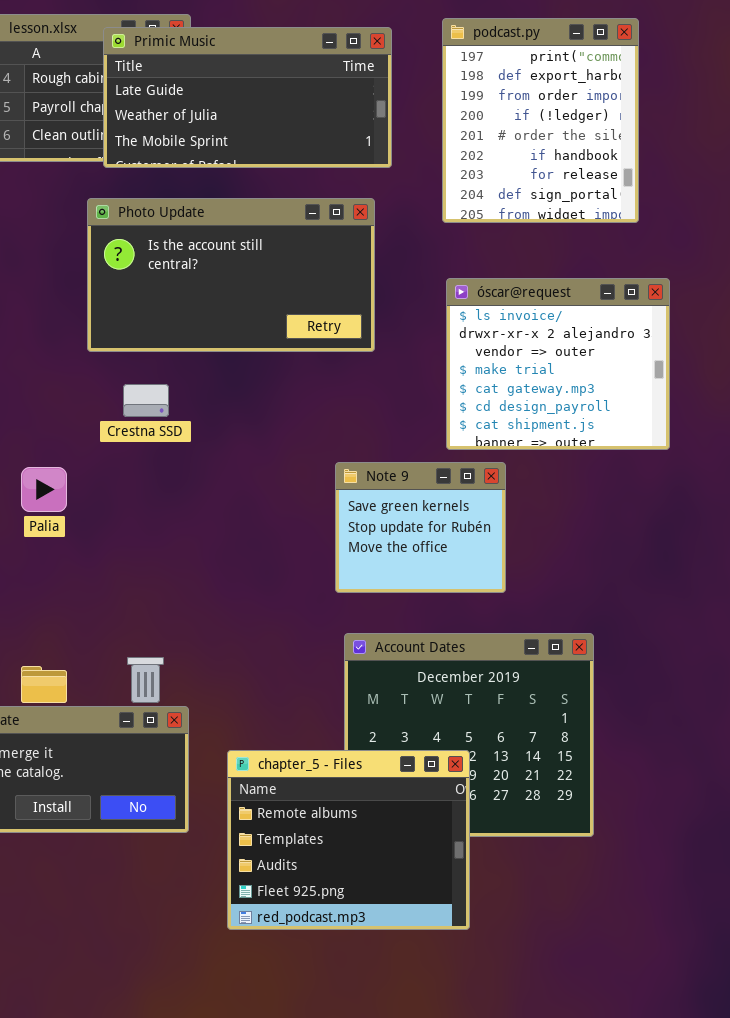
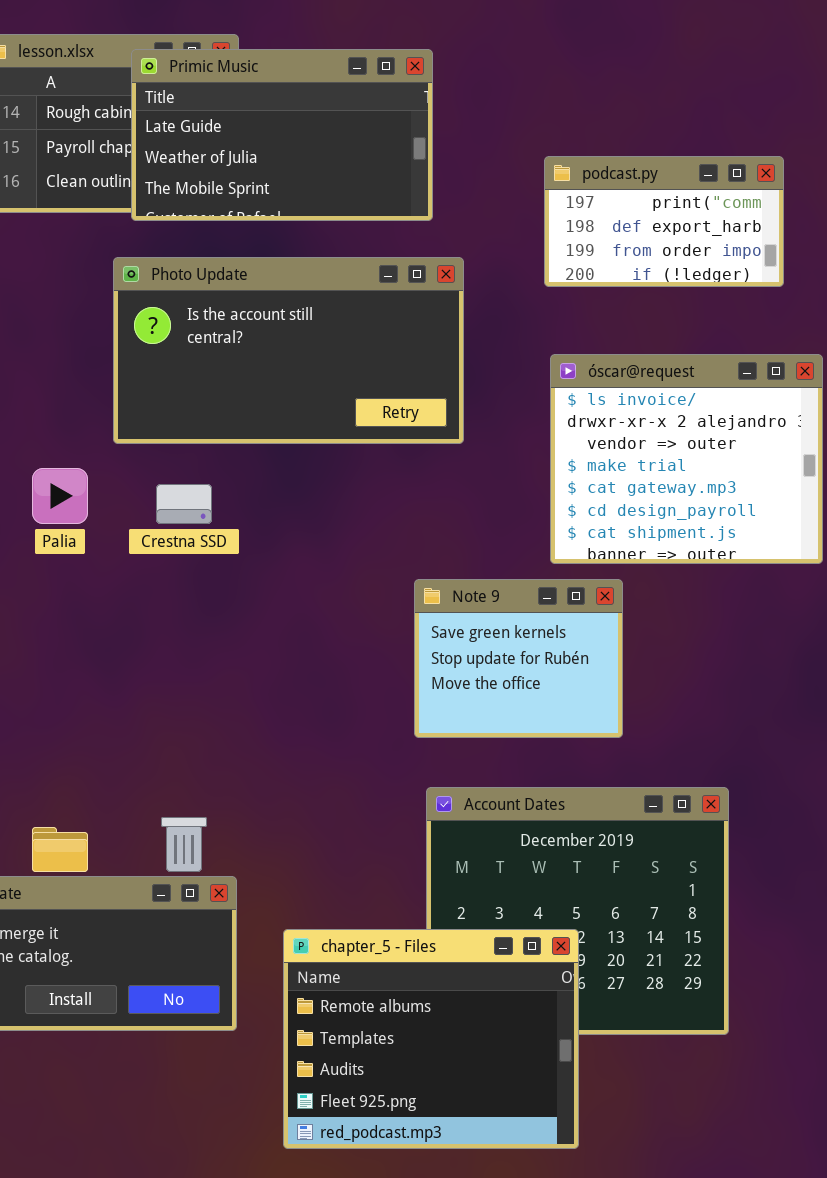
podcast.py: [442,18,639,223] -> [544,156,784,287], resized
Primic Music: [103,27,392,168] -> [131,49,433,221], resized
Palia: [21,467,67,512] -> [32,468,88,524], moved

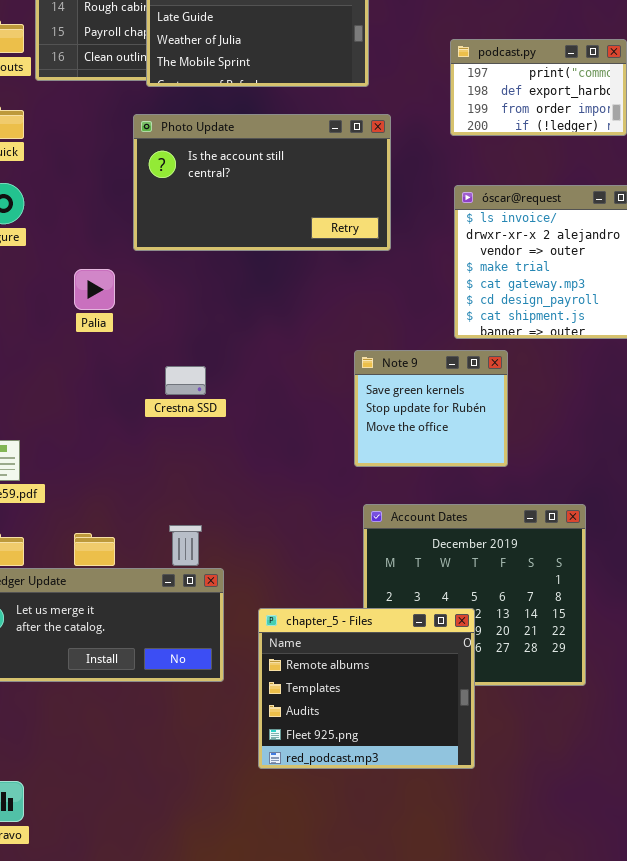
Crestna SSD: [156,484,212,524] -> [165,366,206,395], moved

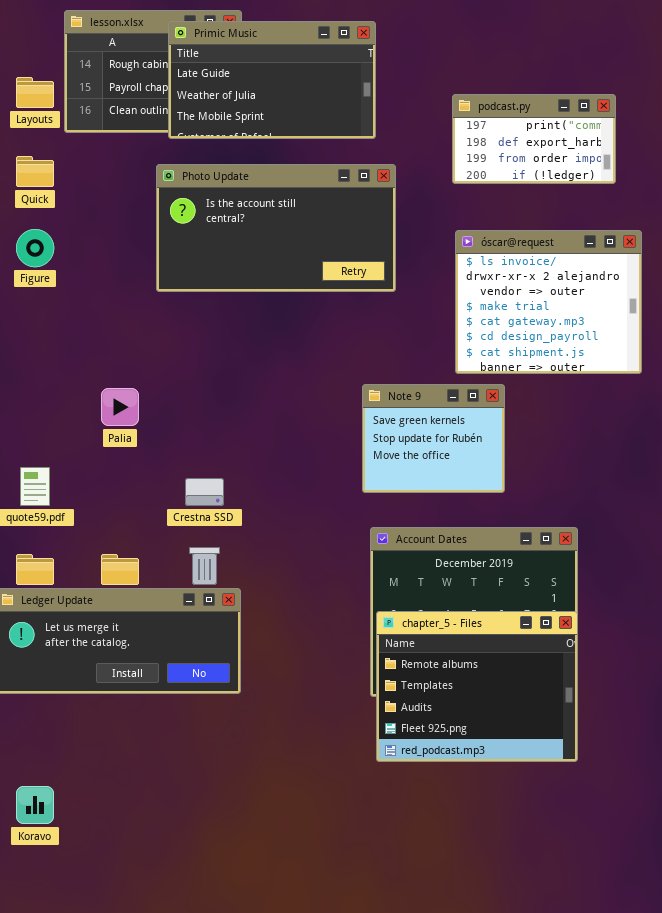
Palia: [74,269,115,310] -> [101,388,139,426], moved
Crestna SSD: [165,366,206,395] -> [185,478,224,506], moved
chapter_5 - Files: [258,608,475,769] -> [376,611,578,762], moved

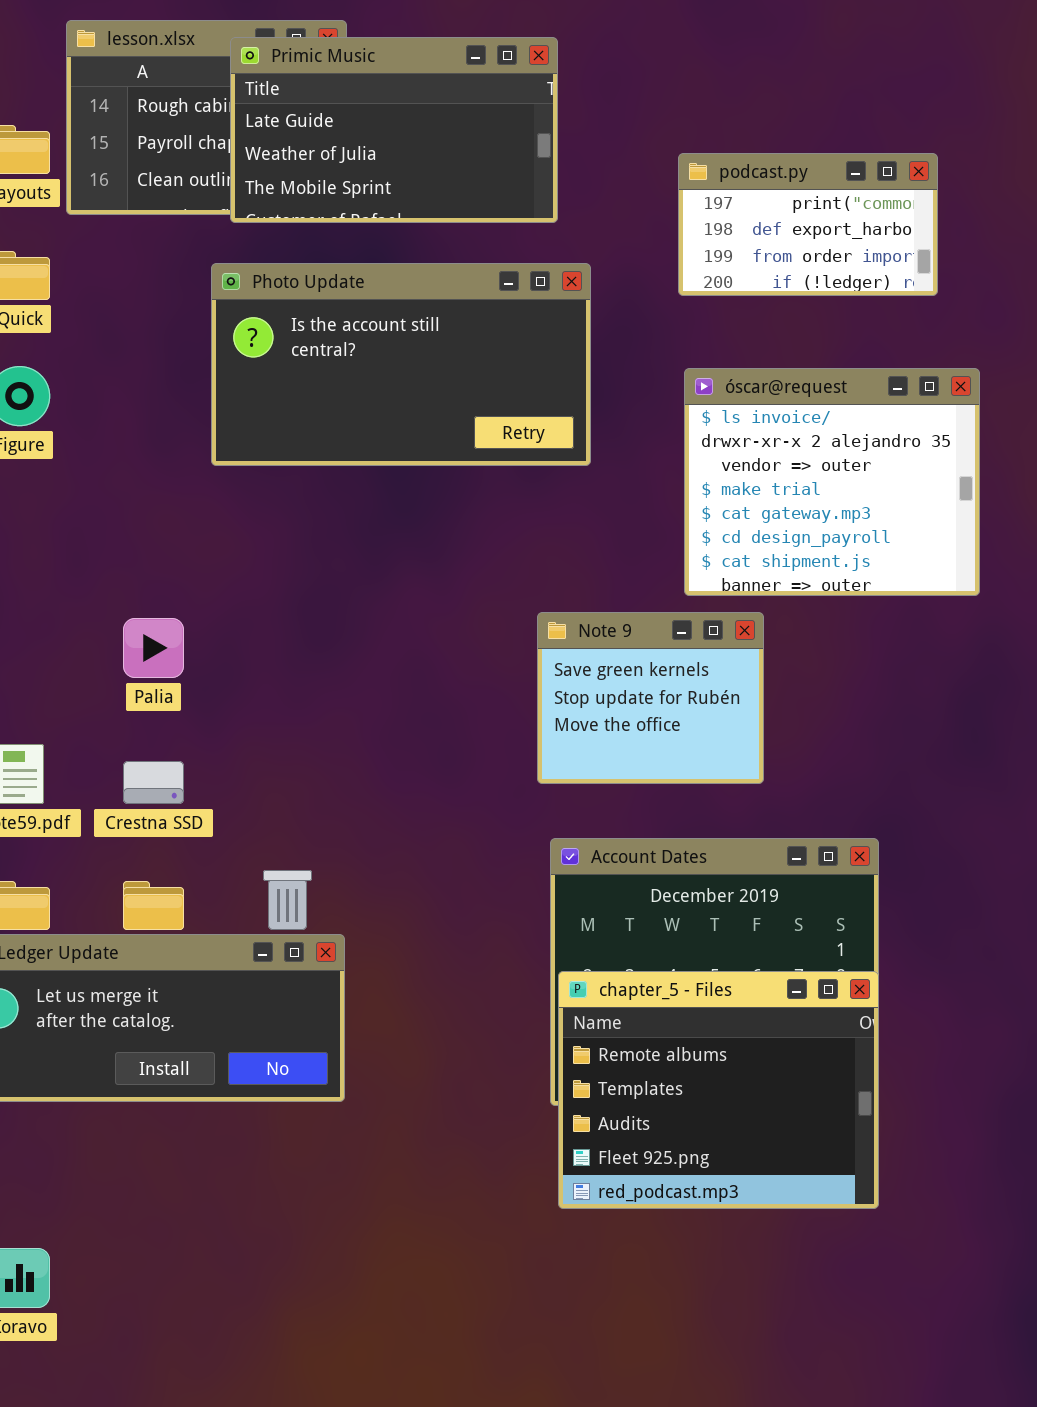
Crestna SSD: [185,478,224,506] -> [123,761,184,804], moved

